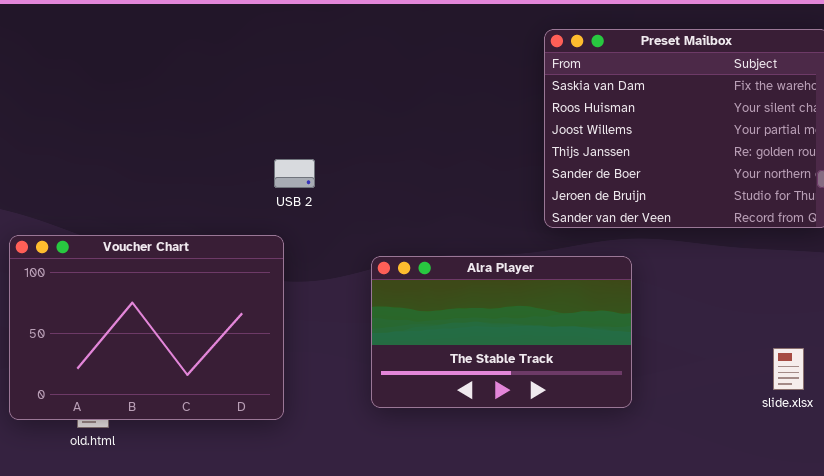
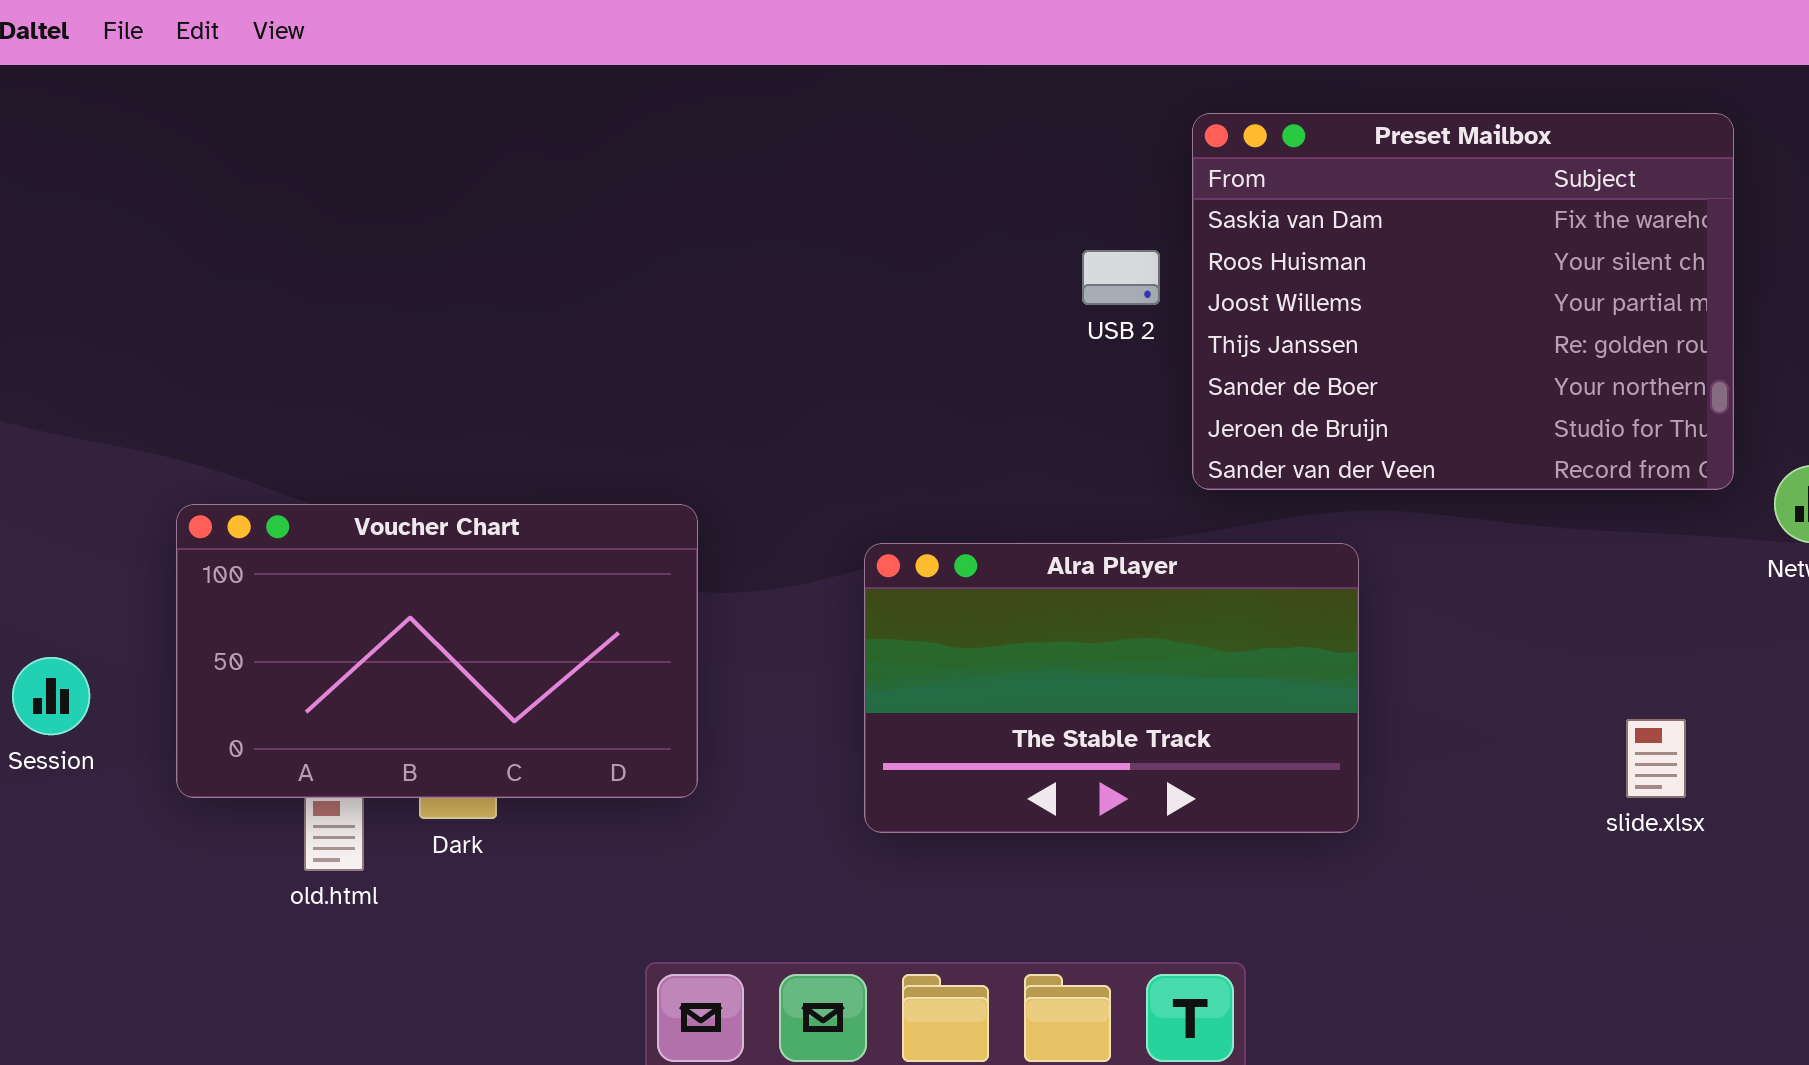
USB 2: [274,159,315,188] -> [1082,250,1160,305], moved
Voucher Chart: [9,235,284,420] -> [176,504,698,798], resized

